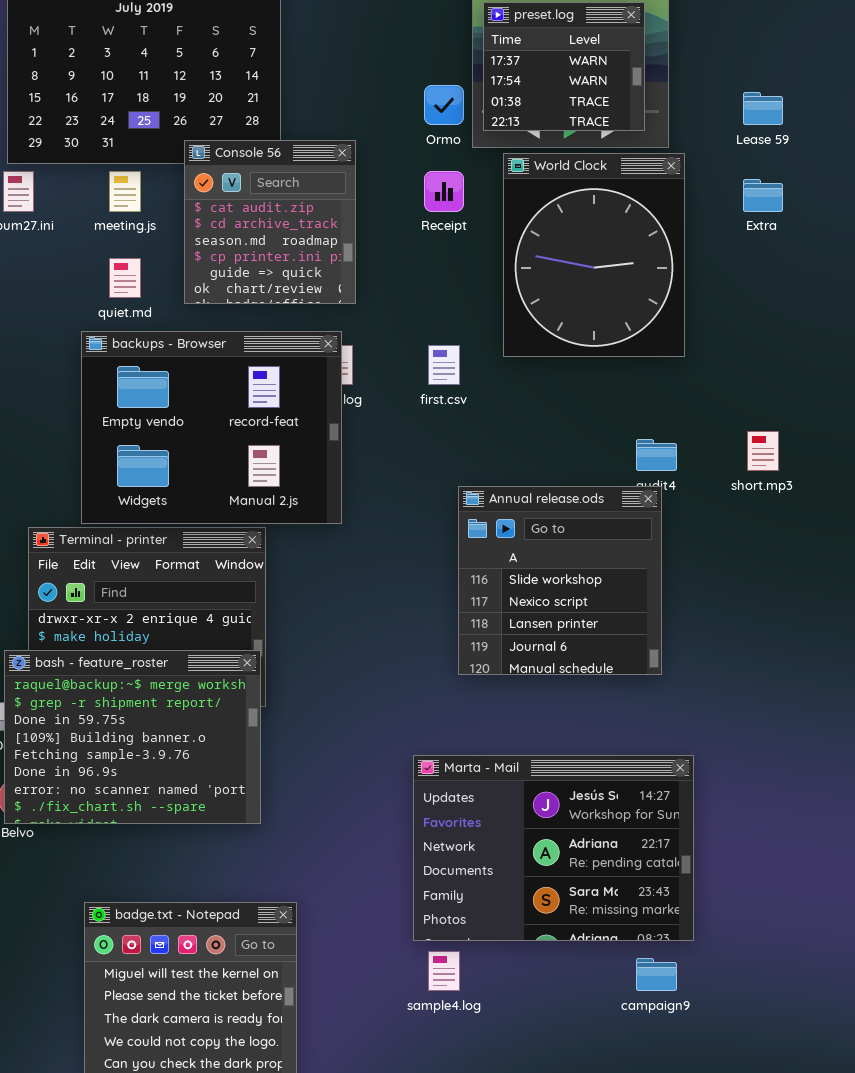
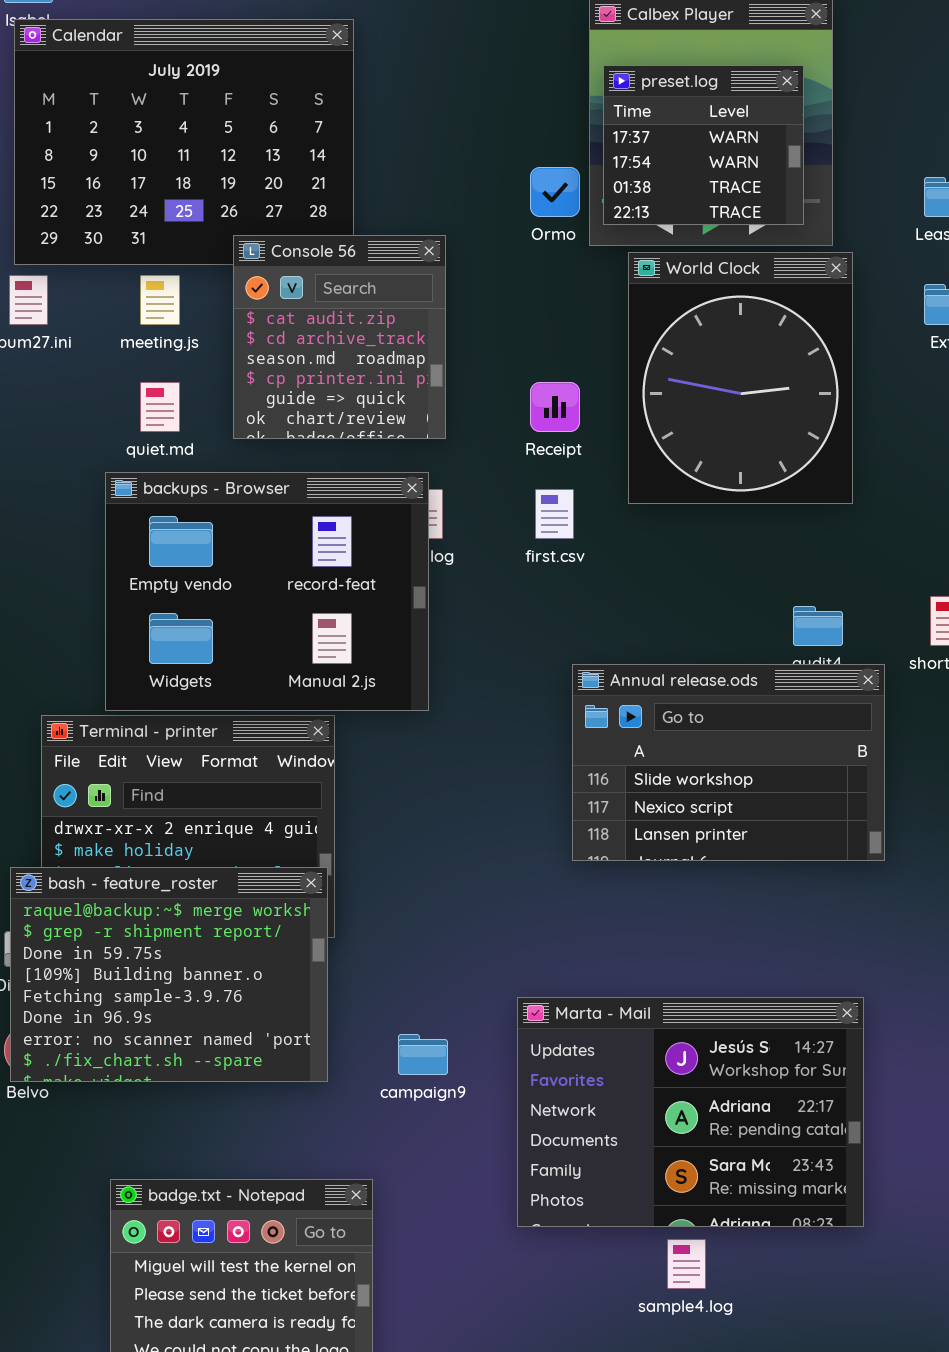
Receipt: [424,171,464,212] -> [530,382,580,432], moved
Annual release.ods: [458,486,662,675] -> [572,664,885,861], resized
sample4.log: [428,951,460,991] -> [667,1239,706,1289], moved
campaign9: [636,958,677,991] -> [398,1034,448,1075], moved

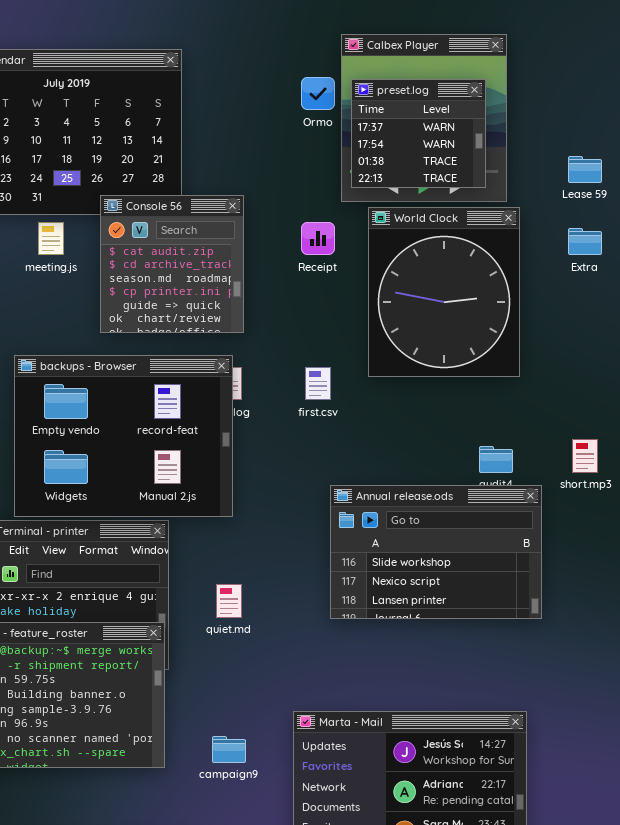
Ormo: [530,167,580,217] -> [301,77,335,110], moved
quiet.md: [140,382,180,432] -> [216,584,242,618], moved
Receipt: [530,382,580,432] -> [301,222,335,255], moved

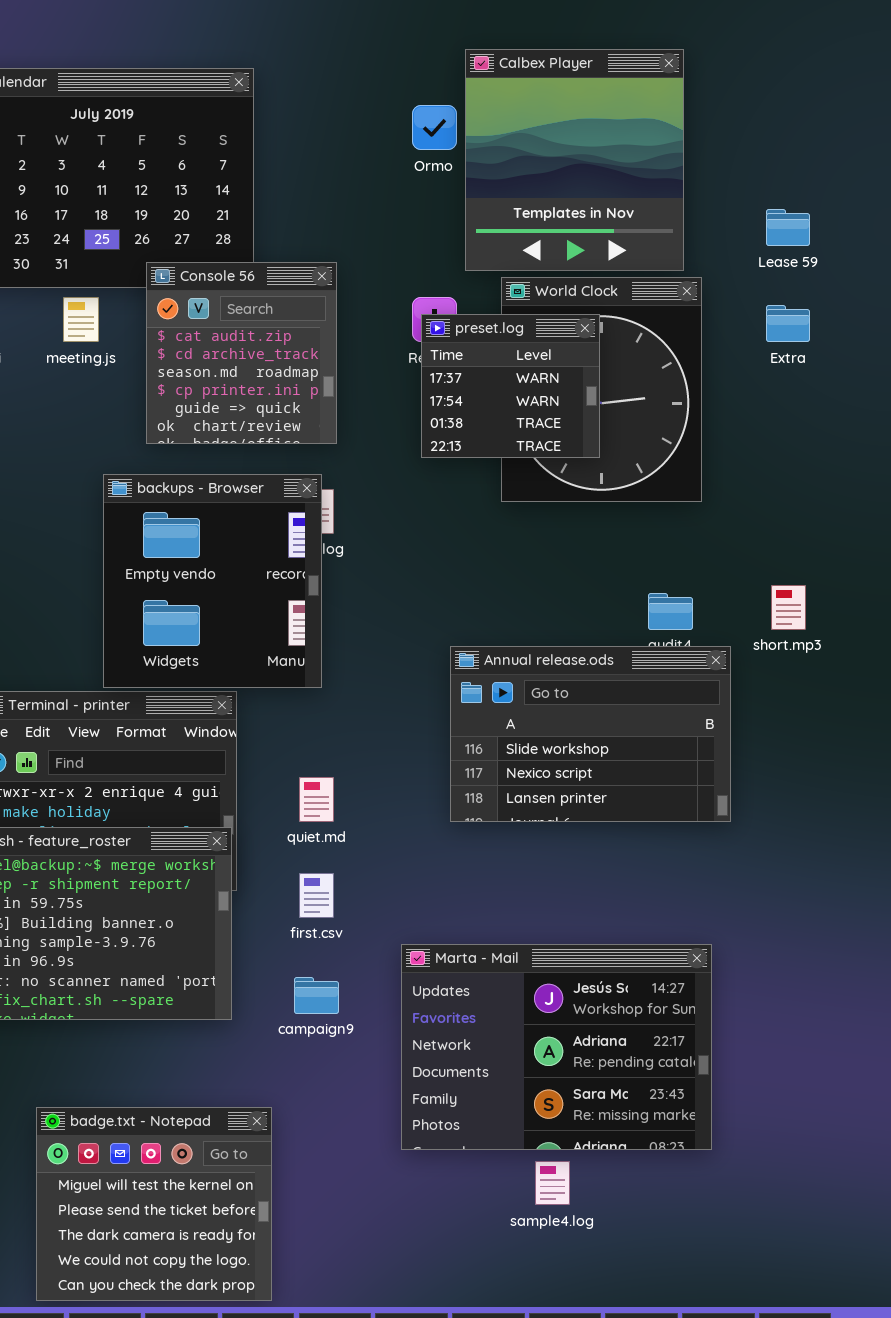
preset.log: [351,79,486,188] -> [421,314,600,458], moved
backups - Browser: [14,355,233,517] -> [103,474,322,688], resized
first.csv: [305,367,331,400] -> [299,873,334,918], moved

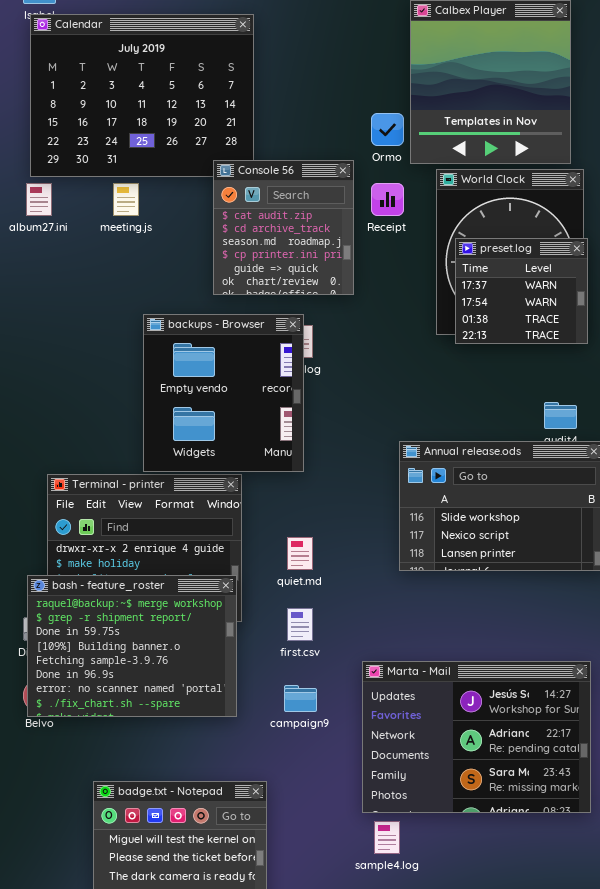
Ormo: [412,105,457,150] -> [371,113,404,146], moved
Console 56: [146,262,337,444] -> [213,160,354,295], moved
preset.log: [421,314,600,458] -> [455,238,588,344], moved
sample4.log: [535,1161,570,1205] -> [374,821,400,854], moved

